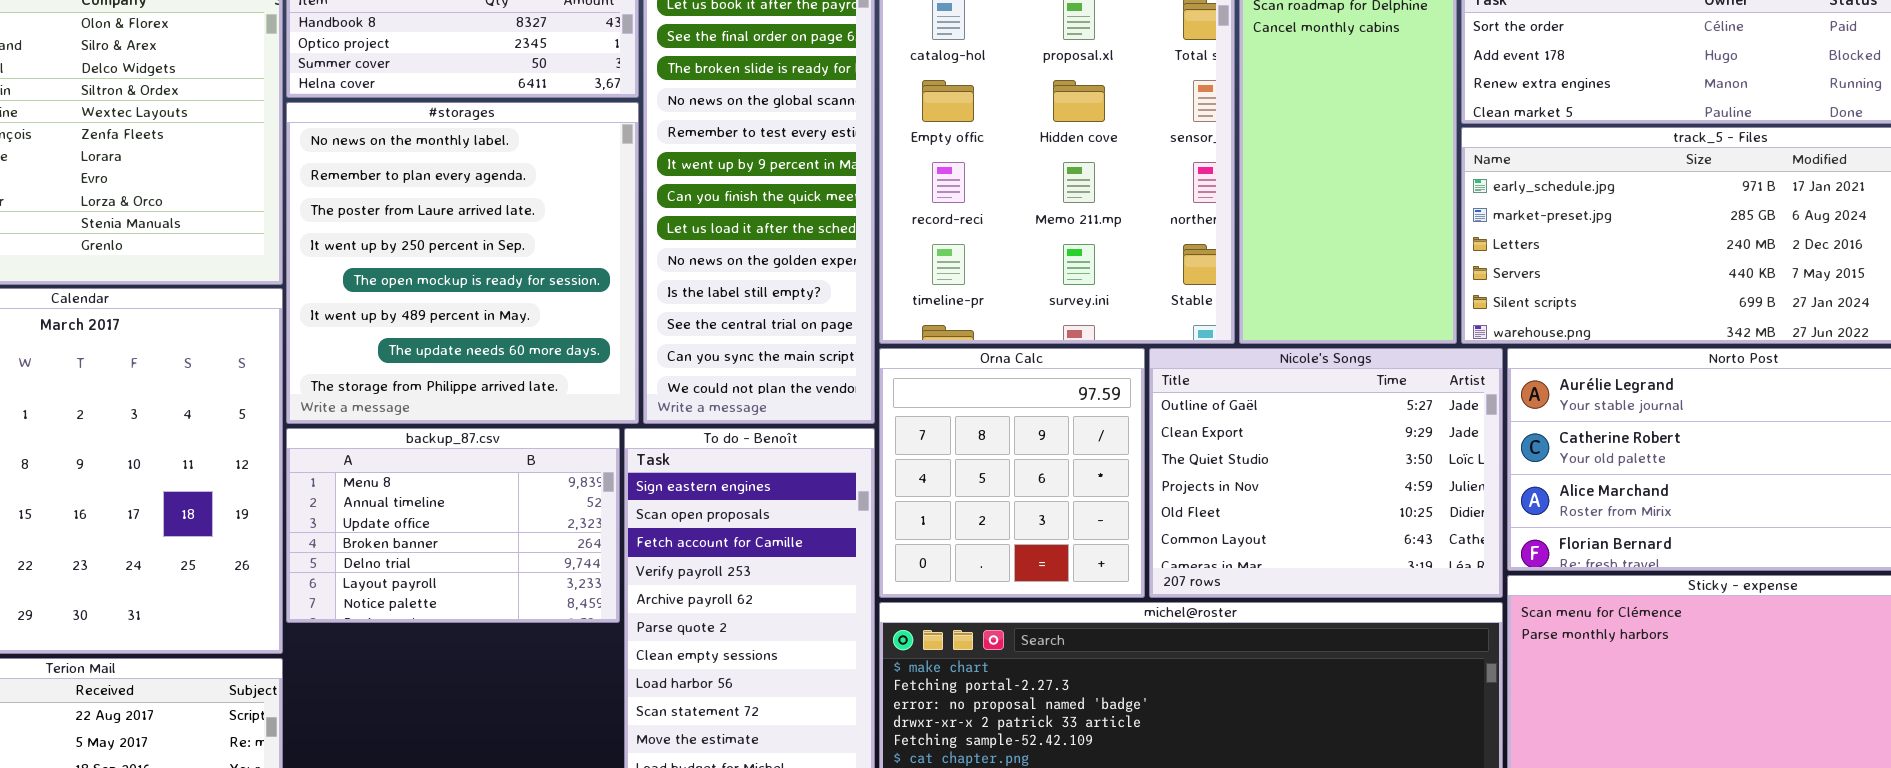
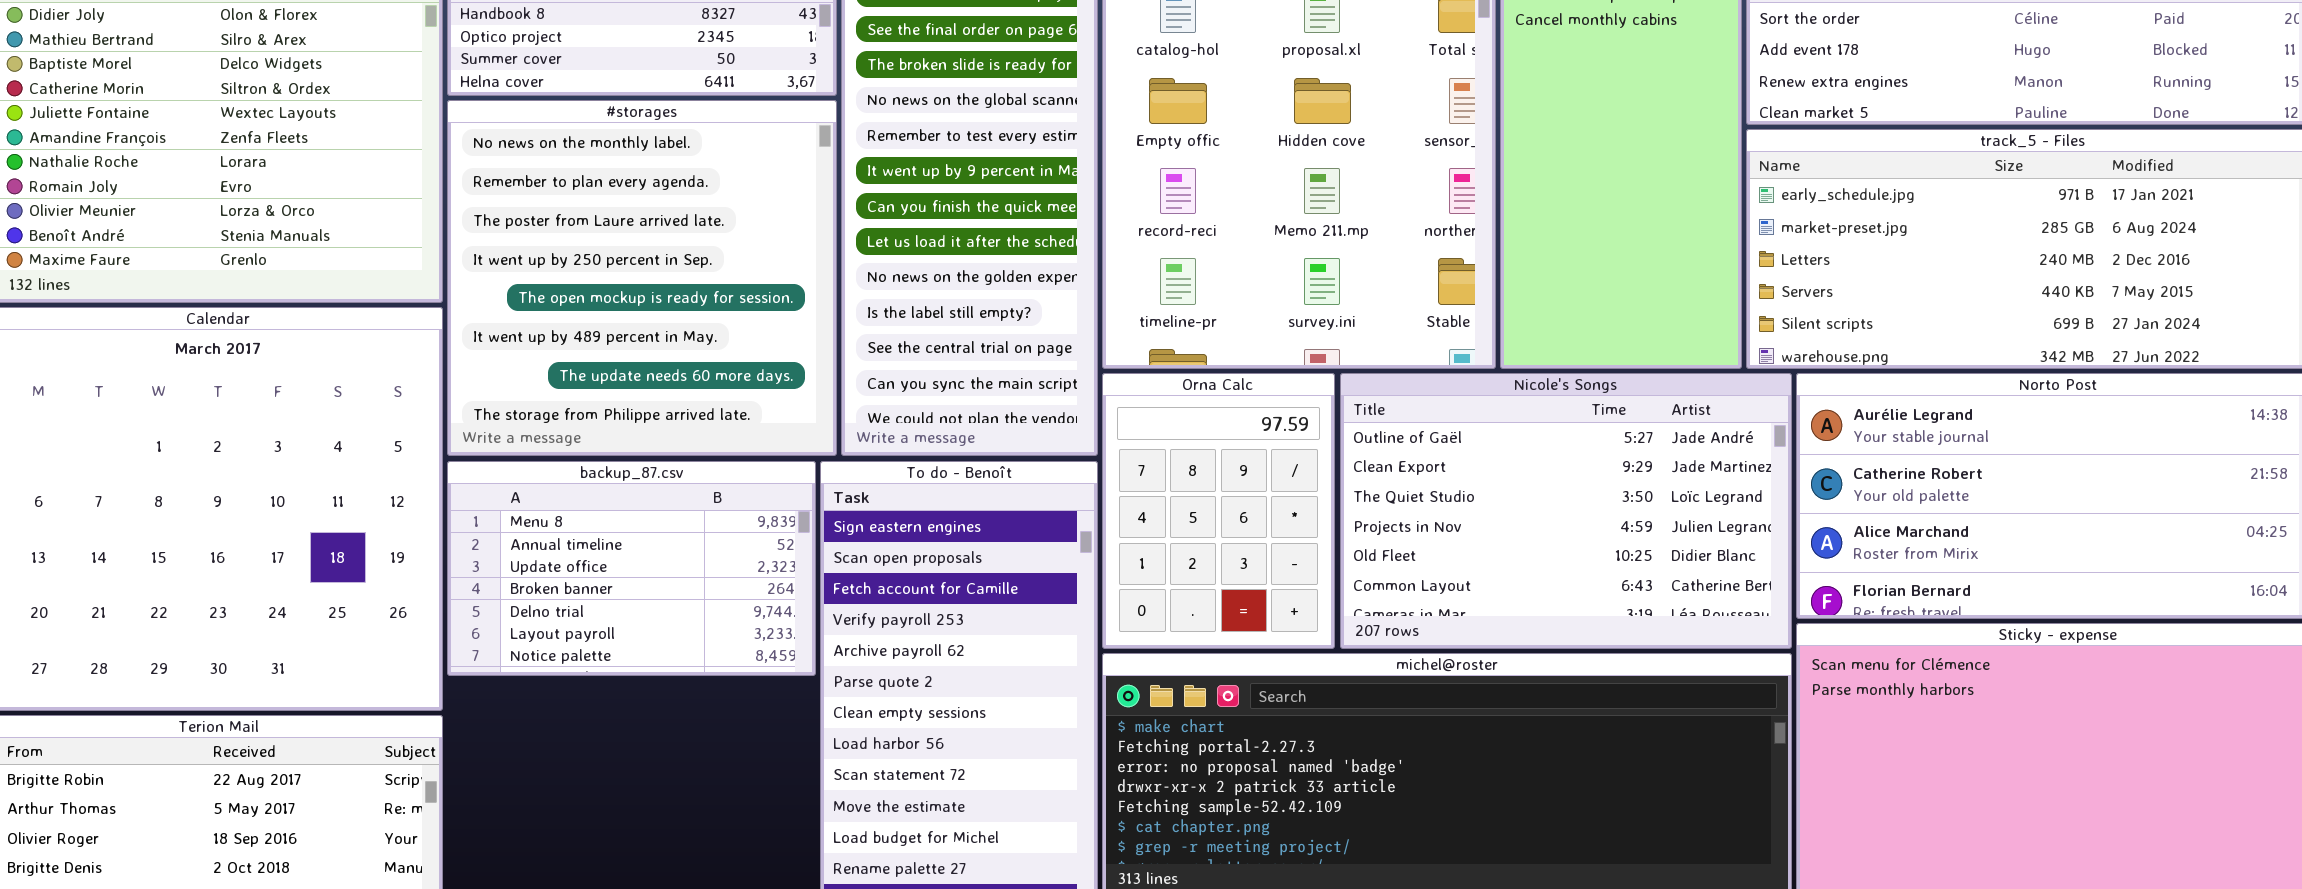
Orna Calc: [879,348,1145,598] -> [1102,373,1335,649], resized
Nicole's Songs: [1149,348,1503,598] -> [1340,373,1792,649], resized

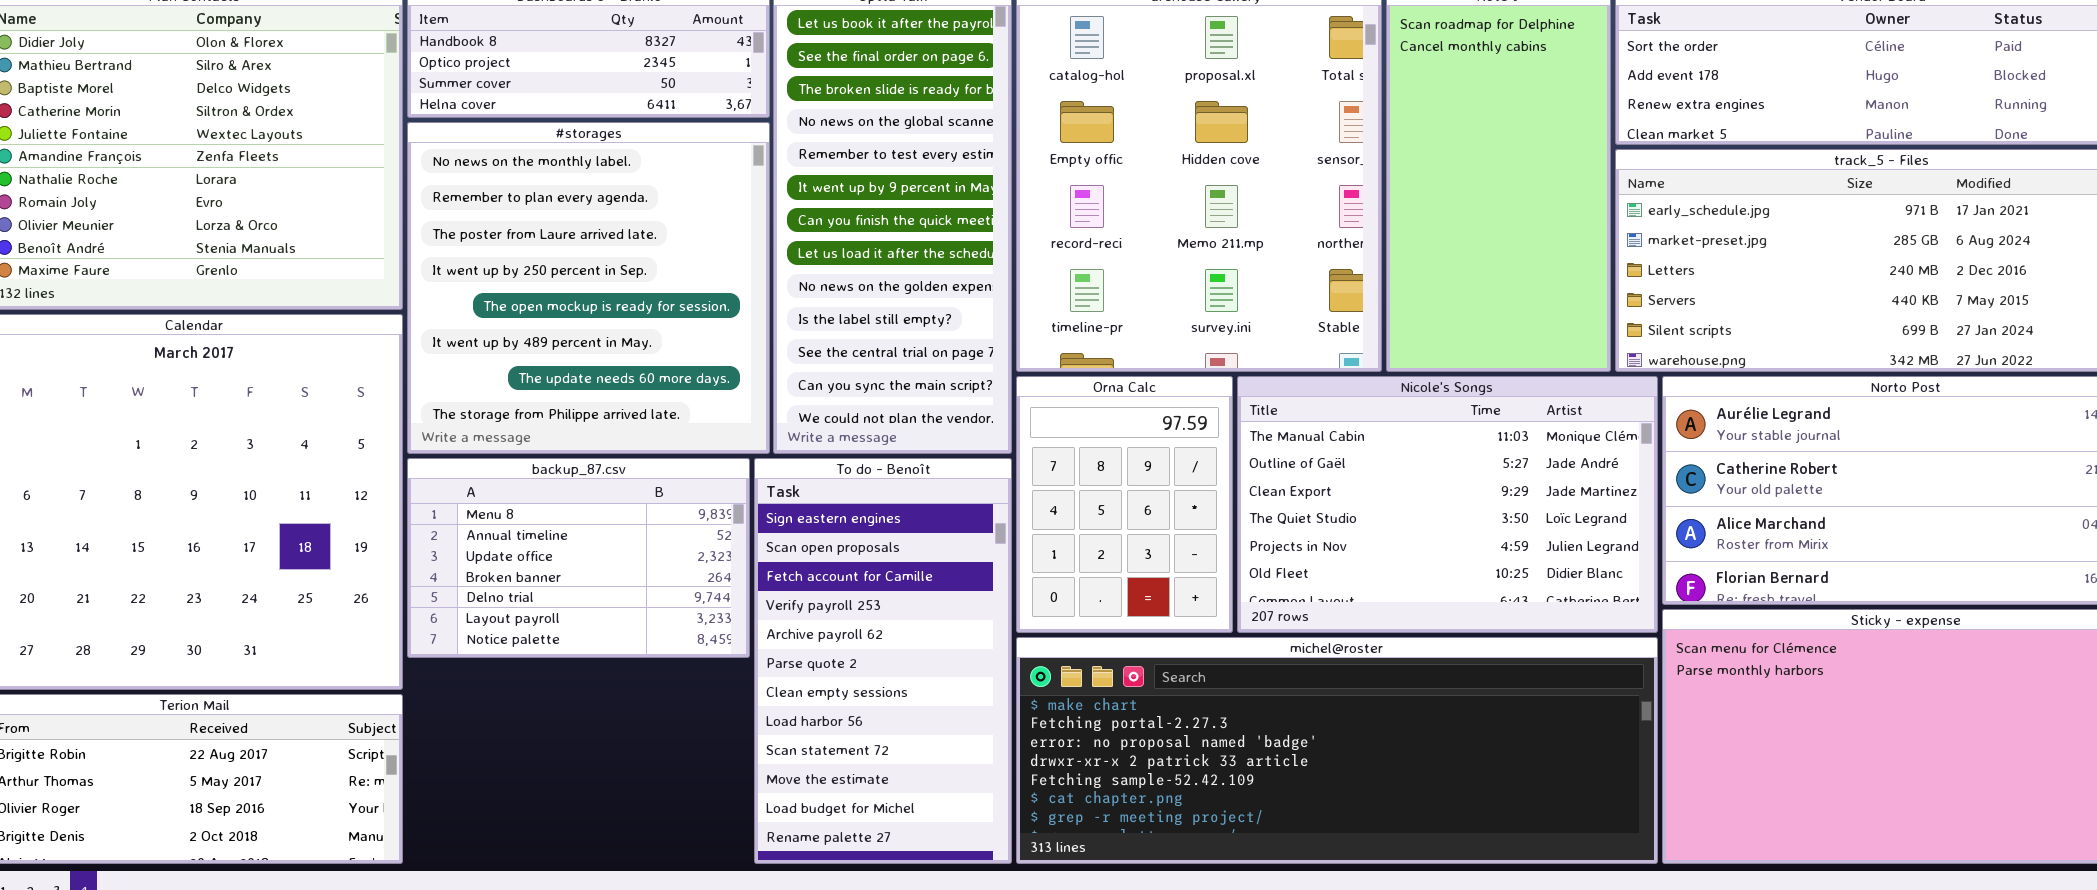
Nicole's Songs: [1340,373,1792,649] -> [1237,376,1658,633], scrolled up 1 row

